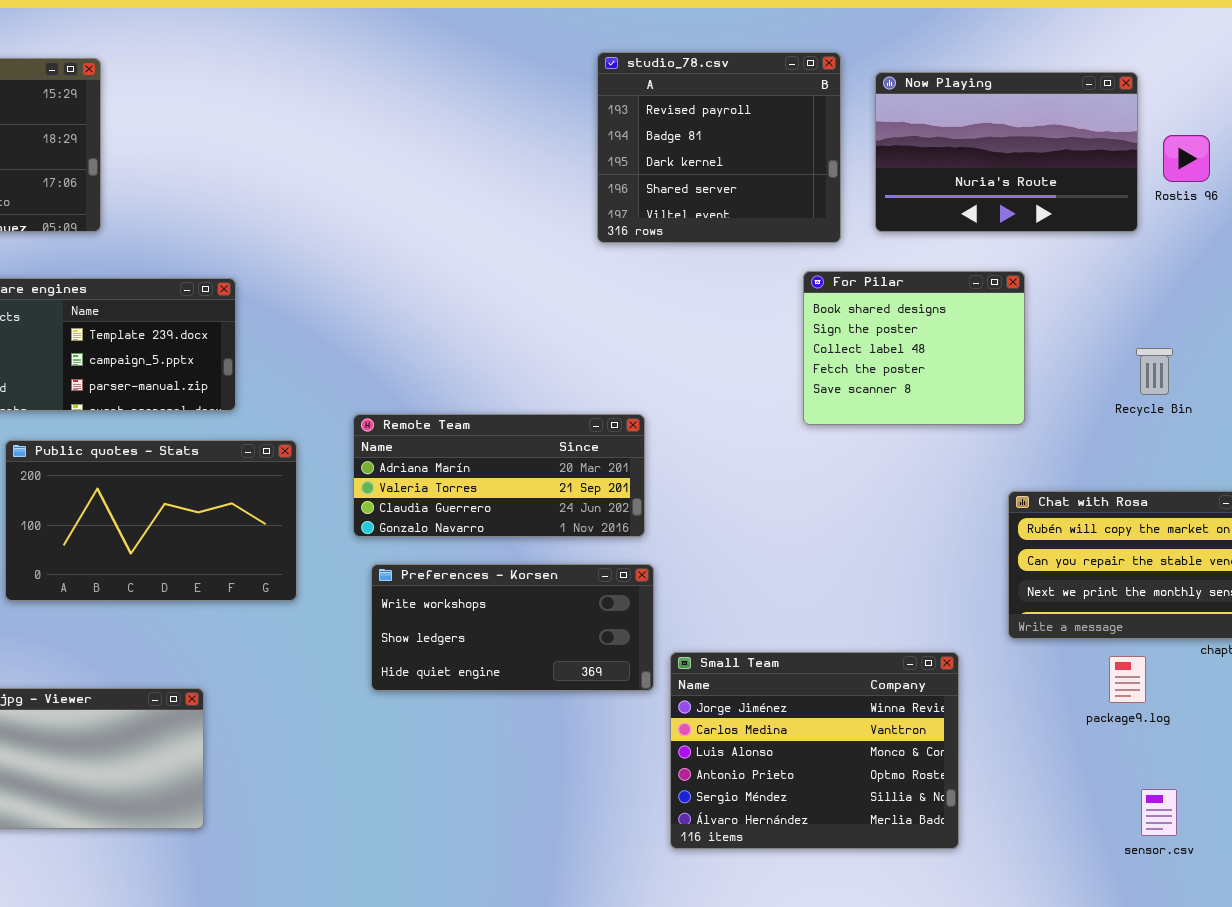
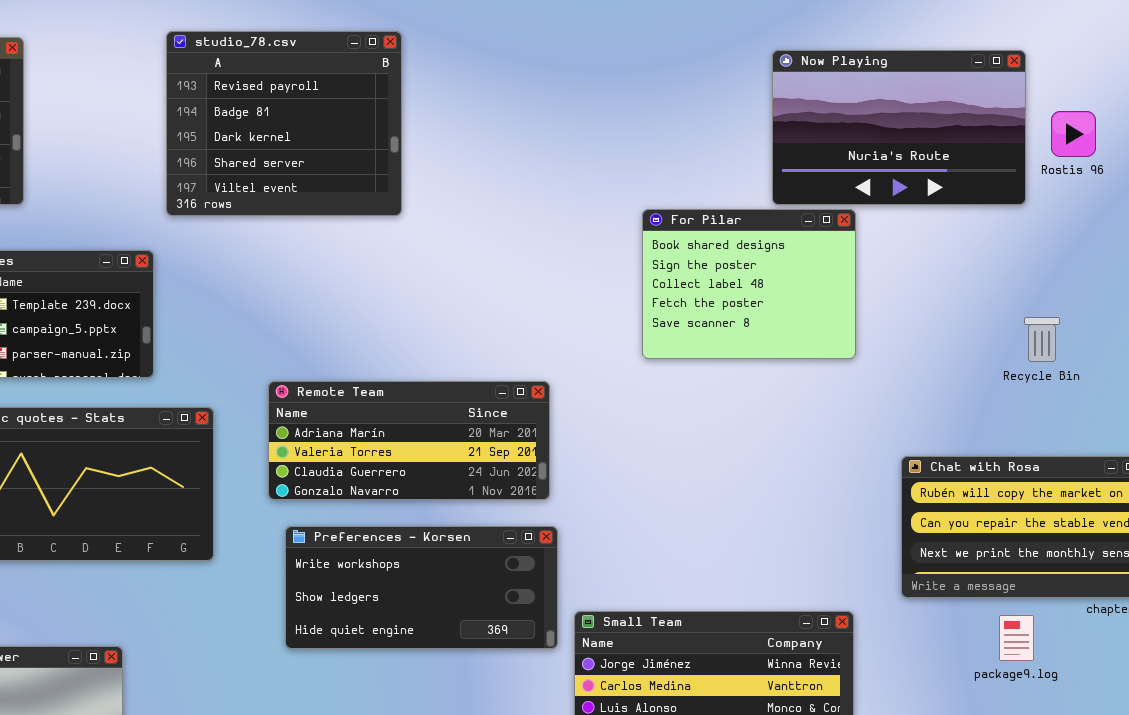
studio_78.csv: [597,52,841,243] -> [166,31,402,216], moved
For Pilar: [803,271,1025,425] -> [642,209,856,359], moved

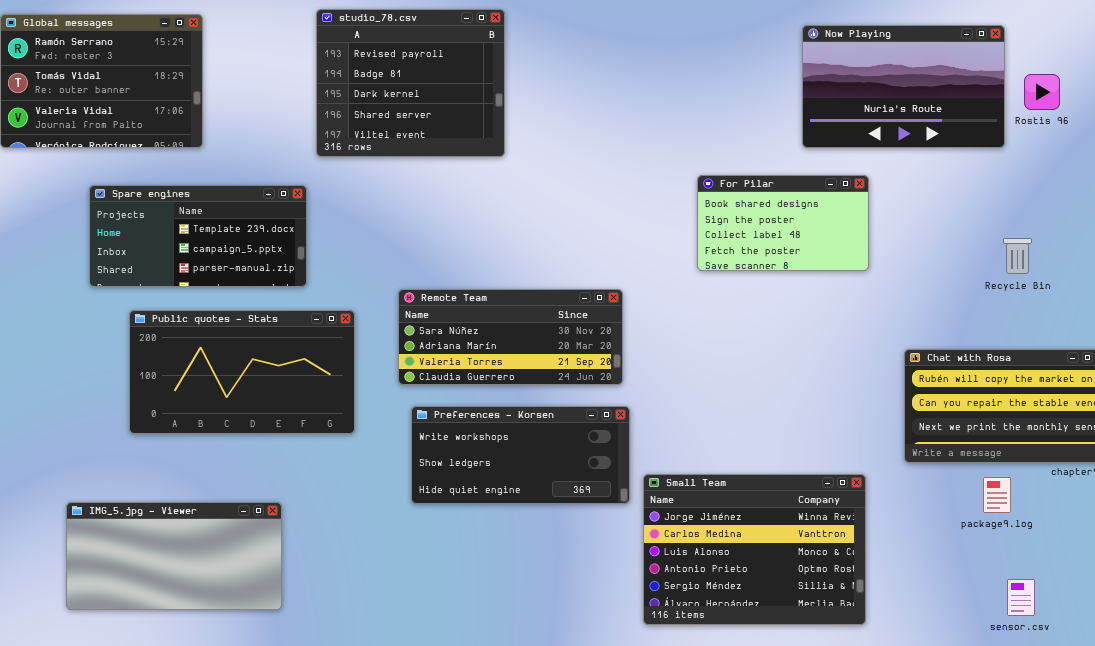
For Pilar: [642,209,856,359] -> [697,175,869,271], resized
Remote Team: [268,381,550,500] -> [398,289,623,385], scrolled up 1 row

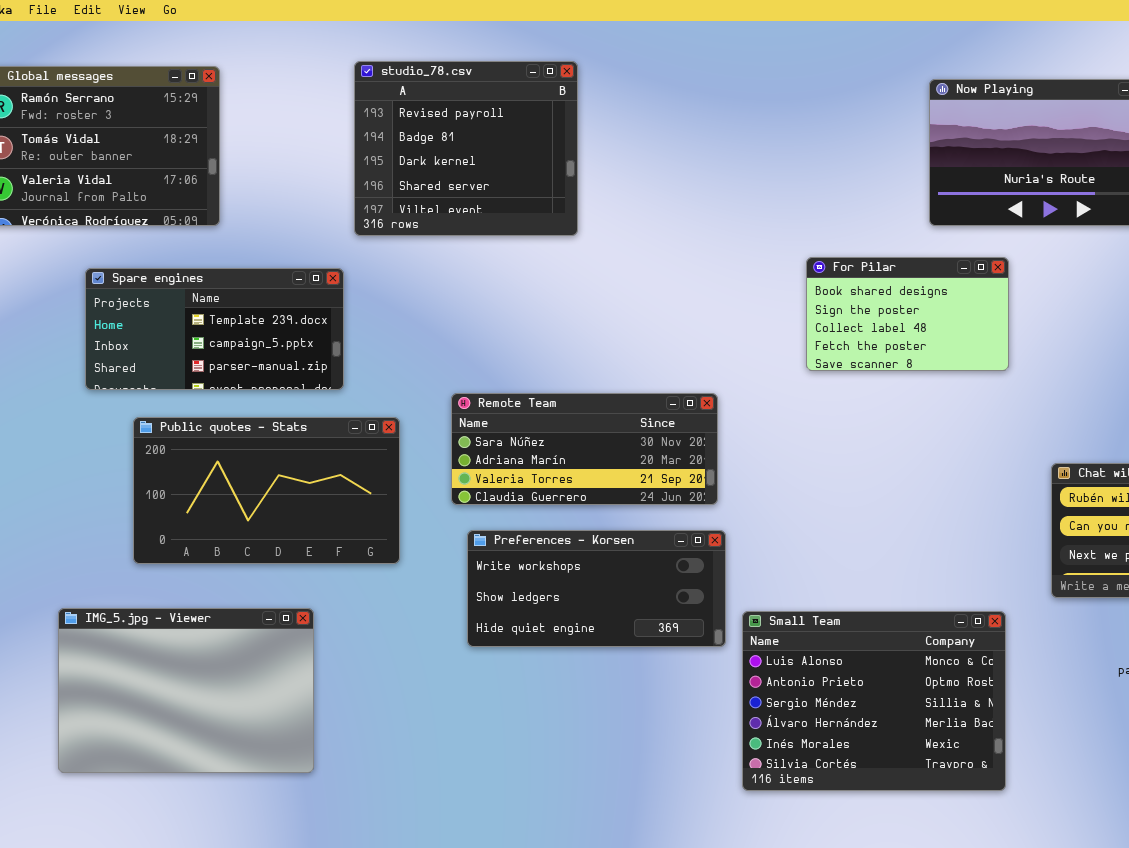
Small Team: [643,474,866,625] -> [742,611,1006,791], scrolled down 2 rows
IMG_5.jpg - Viewer: [66,502,282,610] -> [58,608,314,773], resized

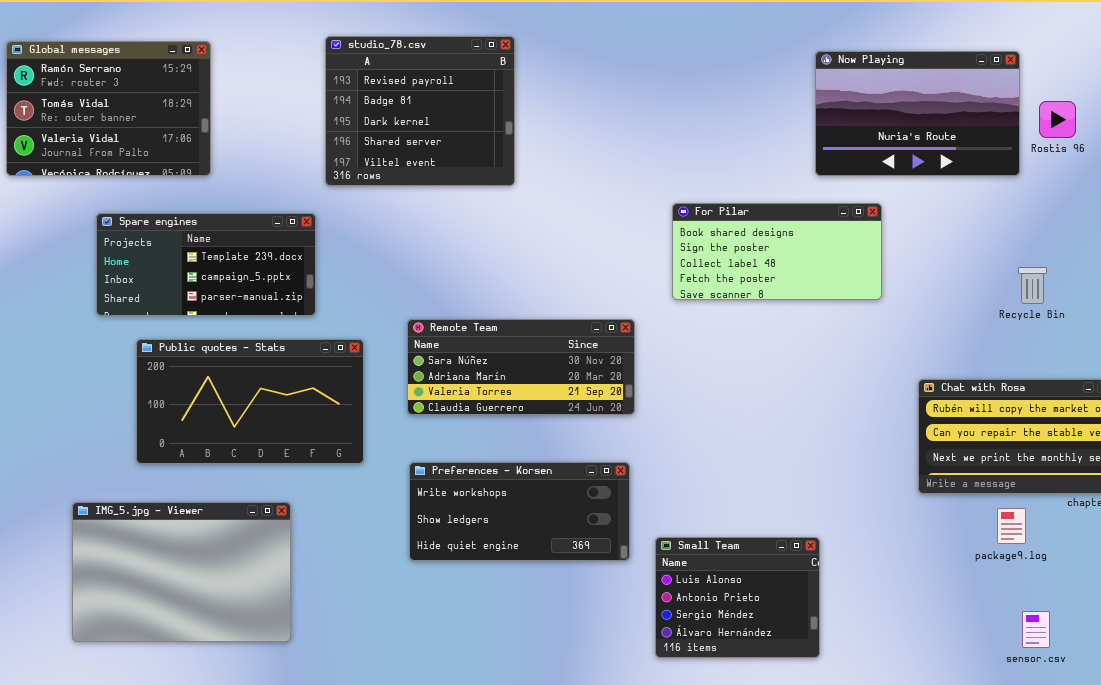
For Pilar: [806,257,1009,371] -> [672,203,882,300], resized
Preferences - Korsen: [467,530,726,647] -> [409,462,630,561], moved
Small Team: [742,611,1006,791] -> [655,537,820,658], resized

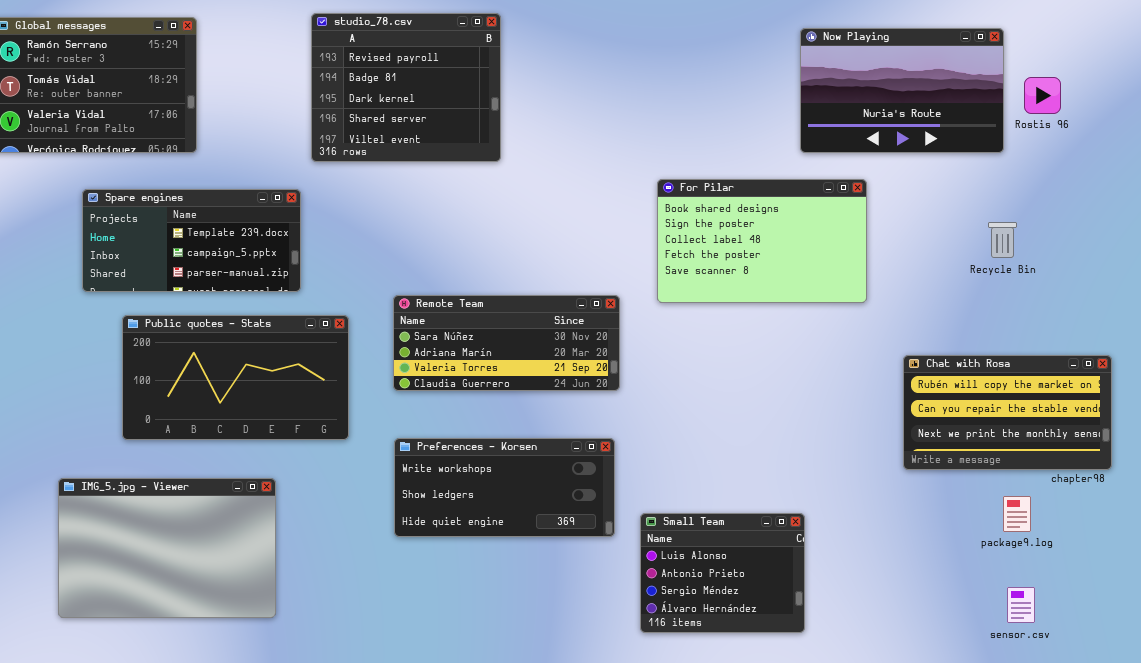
For Pilar: [672,203,882,300] -> [657,179,867,303], resized
Recycle Bin: [1018,267,1047,304] -> [988,222,1017,258], moved
package9.log: [997,508,1026,544] -> [1003,496,1031,532], moved

